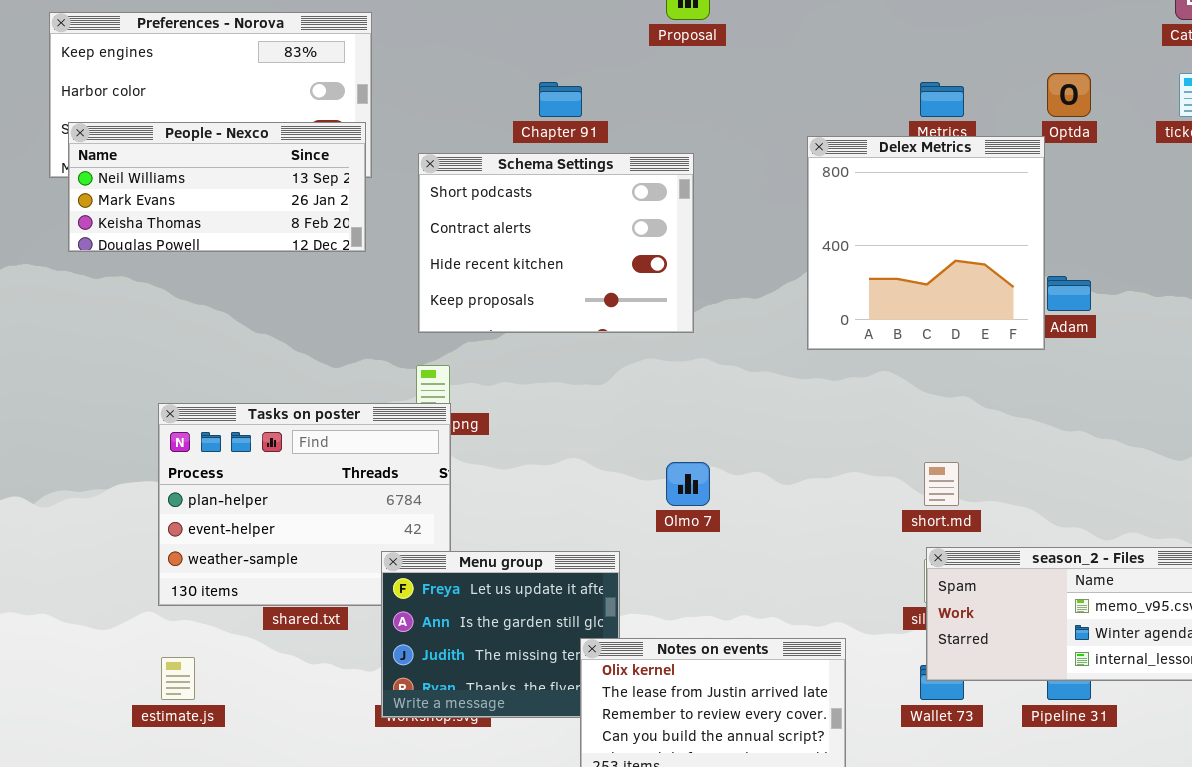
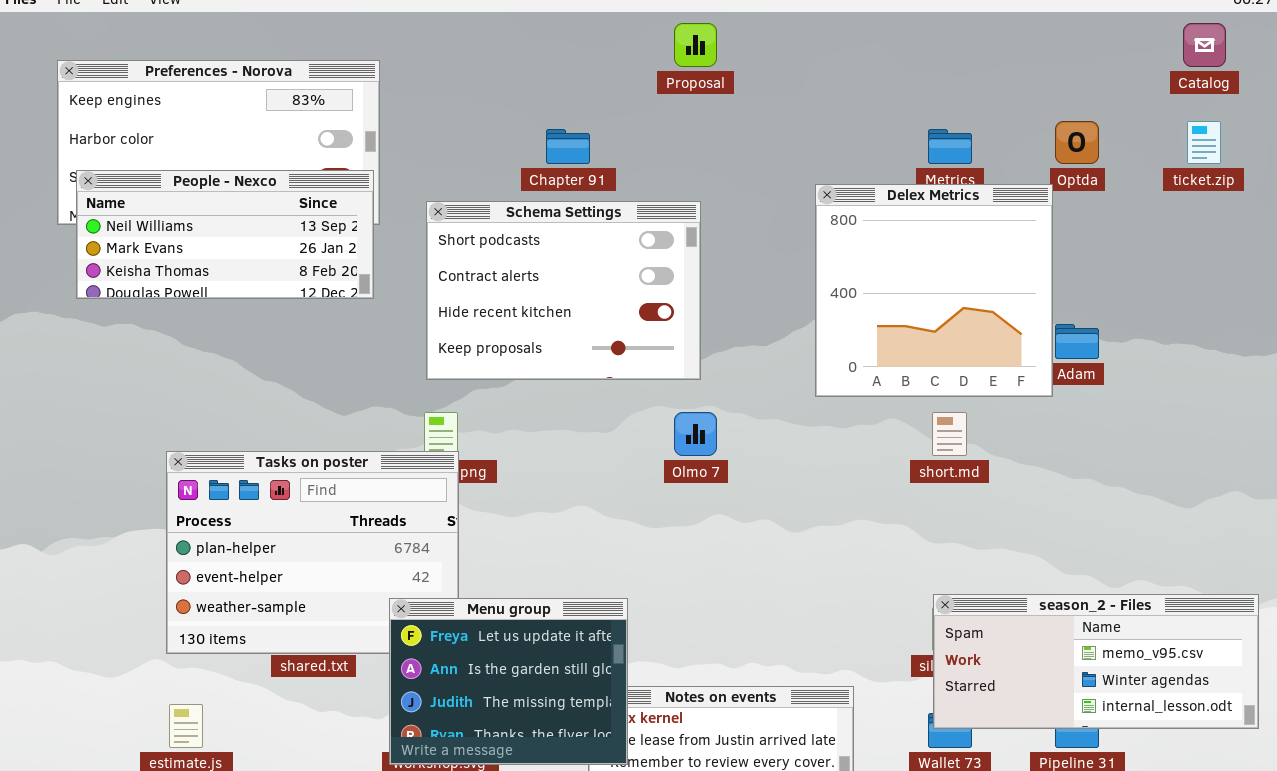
Olmo 7: [666,462,710,506] -> [674,412,717,456], moved
short.md: [924,462,959,506] -> [932,412,967,456], moved
Menu group: [381,551,620,718] -> [389,598,628,765], raised

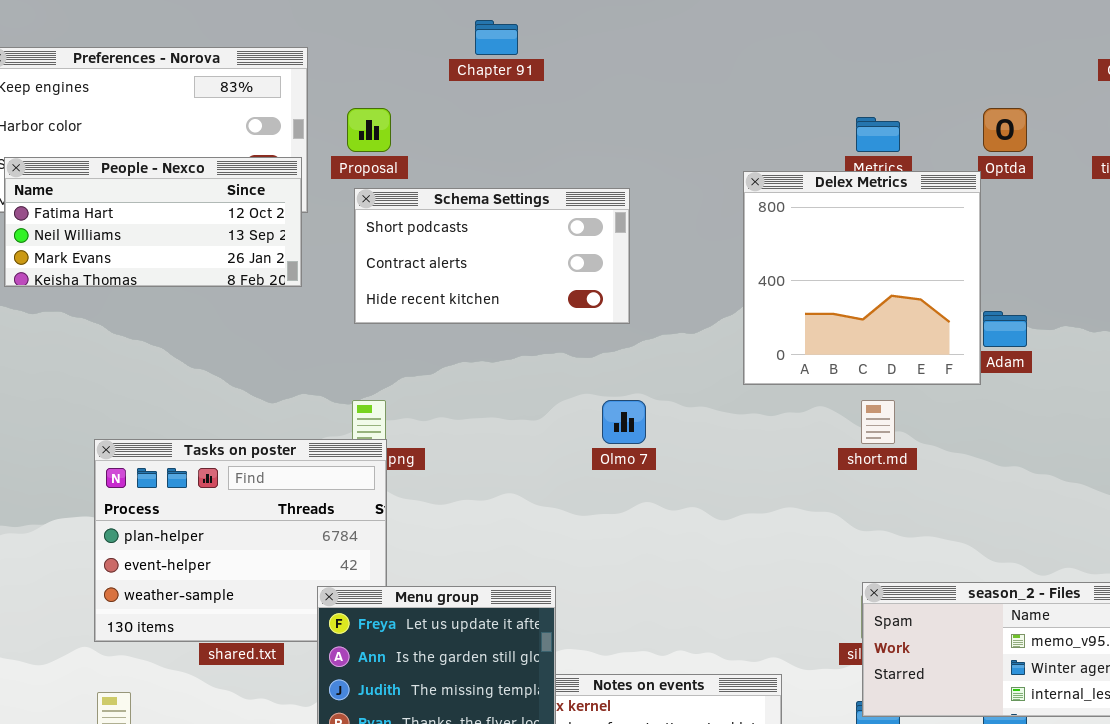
Proposal: [674,23,717,67] -> [347,108,391,152], moved
Chapter 91: [546,129,590,164] -> [475,20,518,55], moved
People - Nexco: [76,170,374,299] -> [4,157,302,287], scrolled up 1 row
Schema Settings: [426,201,701,380] -> [354,188,630,324], resized

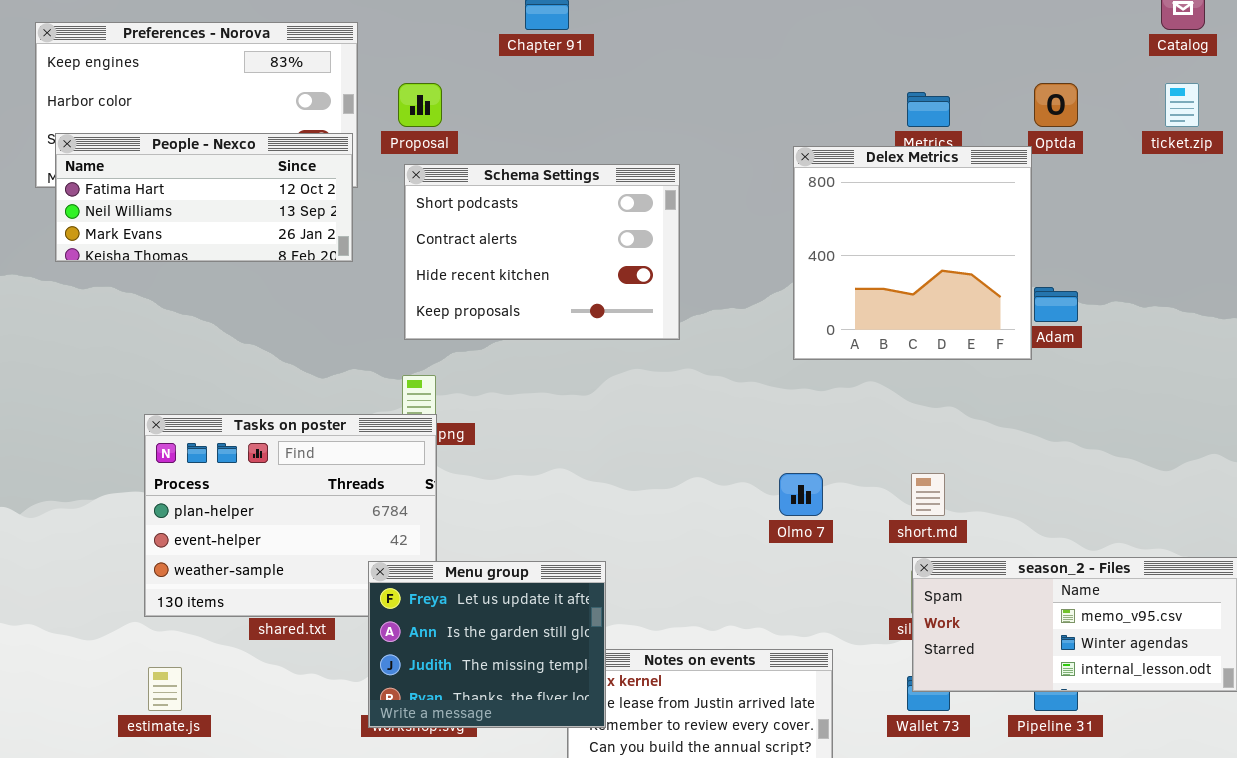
Schema Settings: [354,188,630,324] -> [404,164,680,340], resized
Olmo 7: [602,400,646,444] -> [779,473,823,516], moved
short.md: [861,400,895,444] -> [911,473,945,516], moved

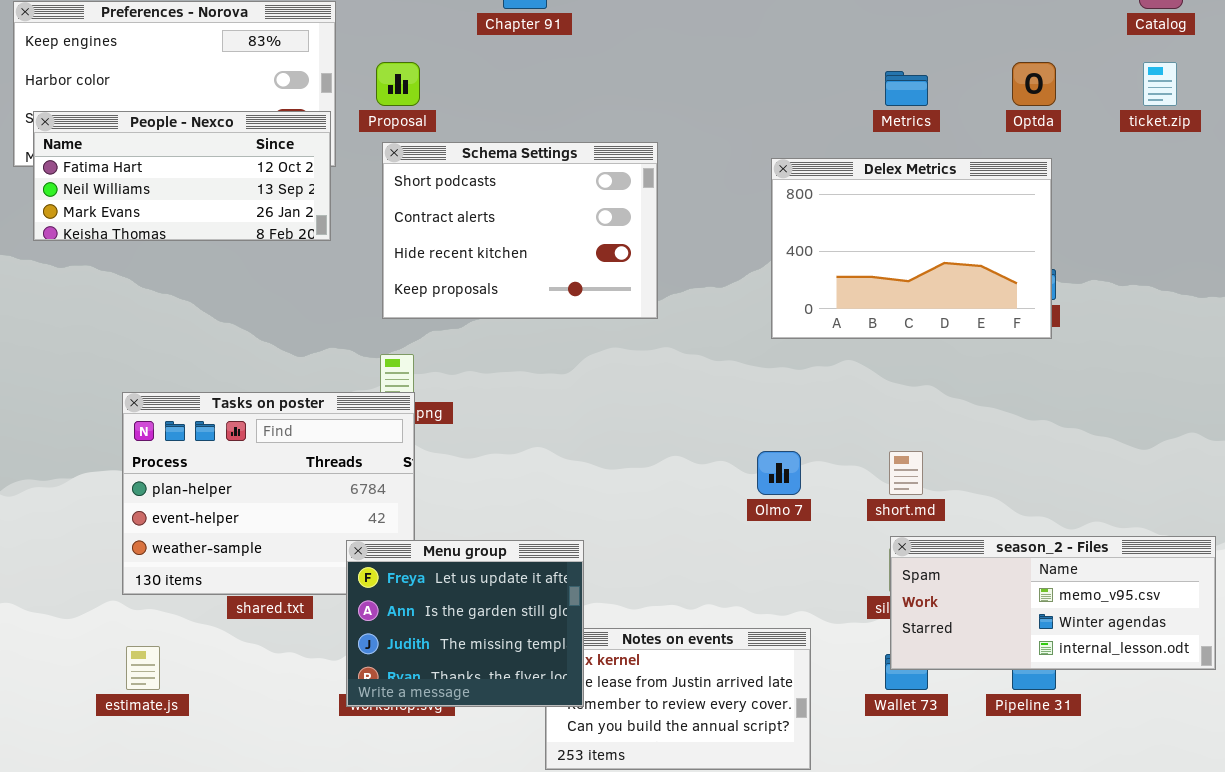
Delex Metrics: [793,146,1032,360] -> [771,158,1052,339], resized

